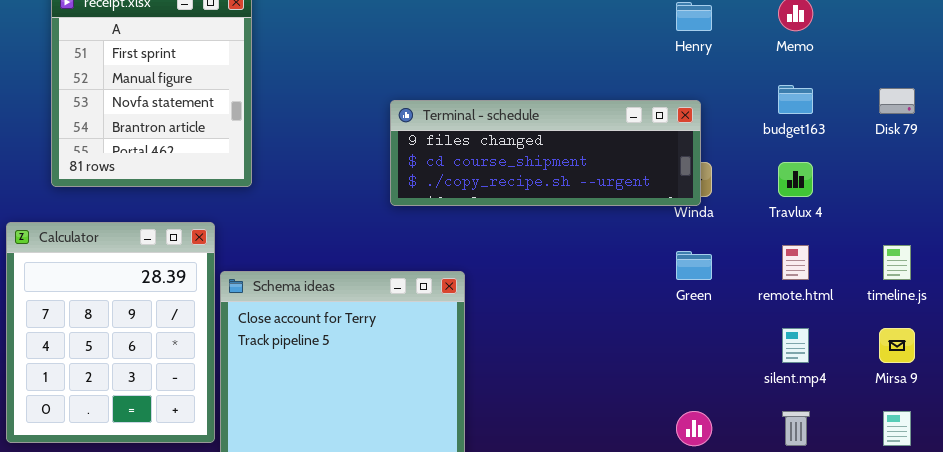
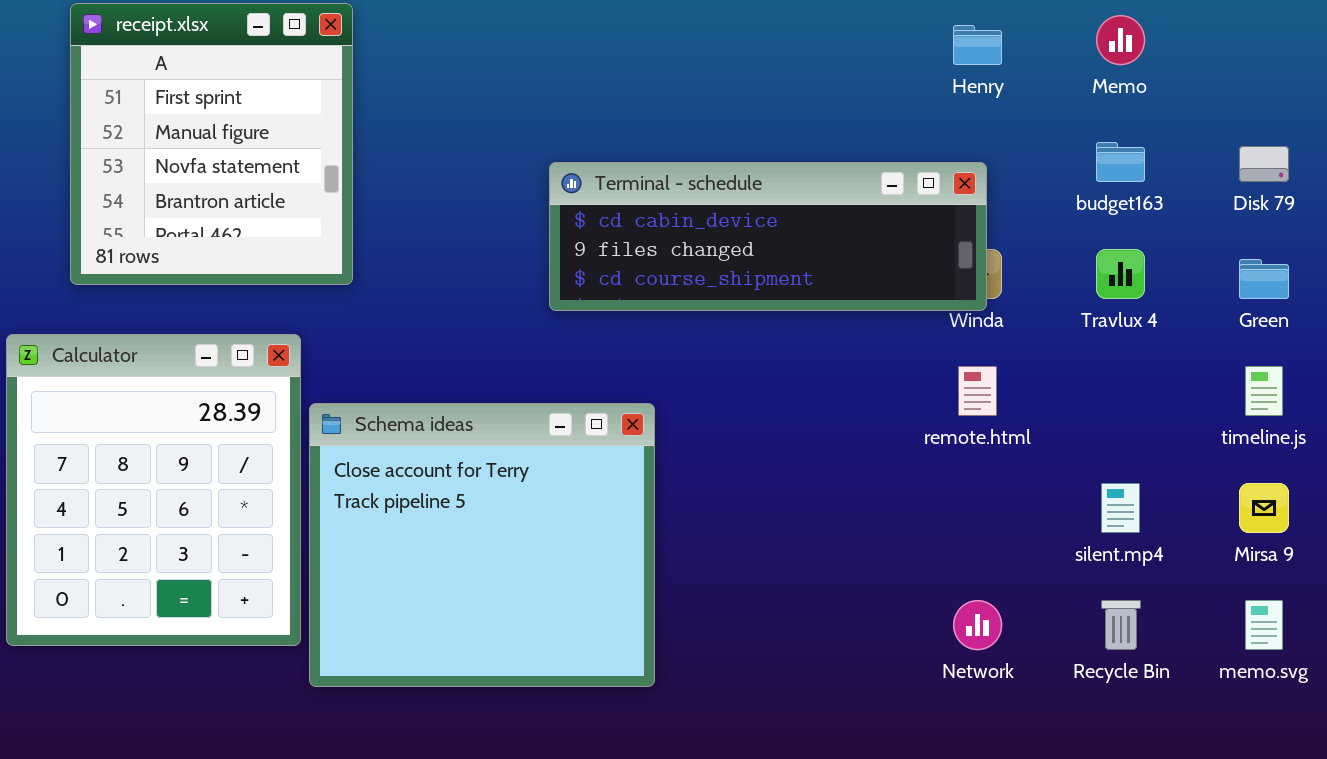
Terminal - schedule: [390,100,701,206] -> [549,162,987,311], scrolled up 1 row
remote.html: [782,245,809,280] -> [958,366,997,416], moved
Green: [676,251,712,280] -> [1239,259,1289,299], moved

